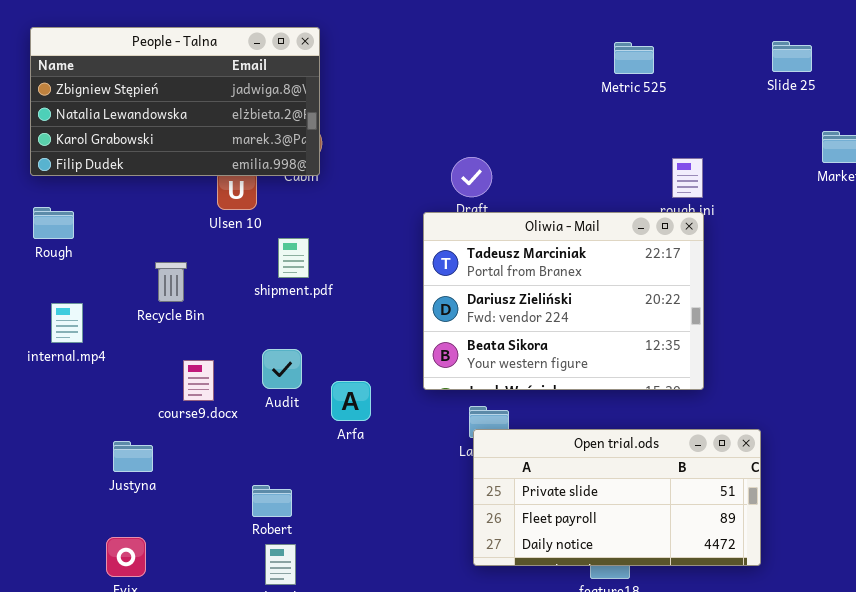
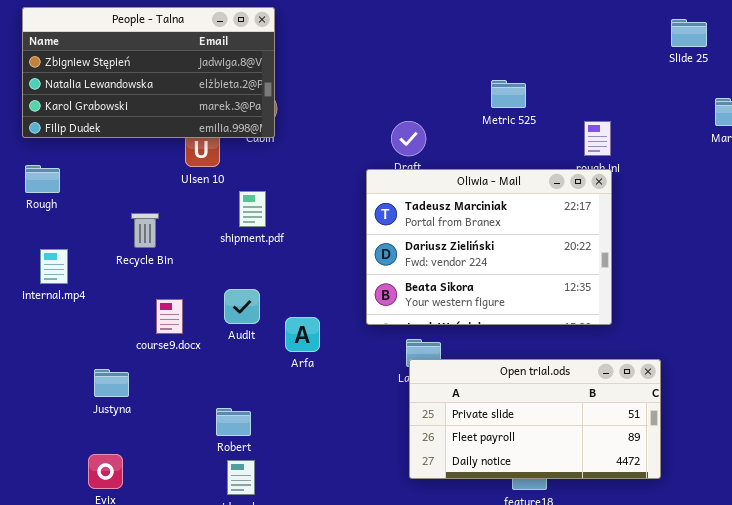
Metric 525: [614,42,654,74] -> [491,80,526,108], moved

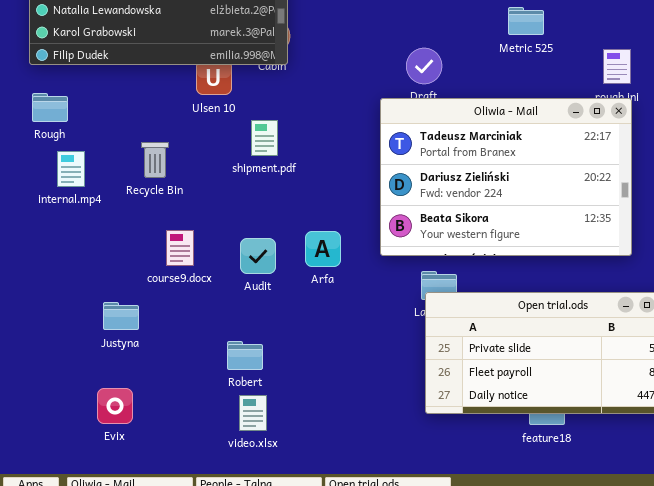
internal.mp4: [40,249,68,284] -> [57,151,85,187], moved
Audit: [224,289,260,324] -> [240,238,276,274], moved
Arfa: [285,317,320,352] -> [305,231,341,267], moved

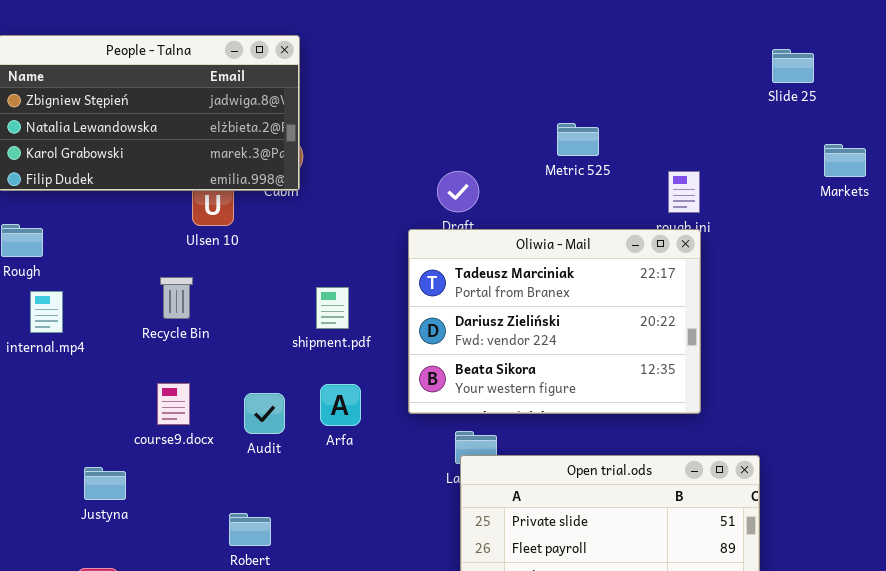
shipment.pdf: [251,120,278,156] -> [316,287,349,329], moved
Recycle Bin: [141,142,169,178] -> [160,277,193,319], moved

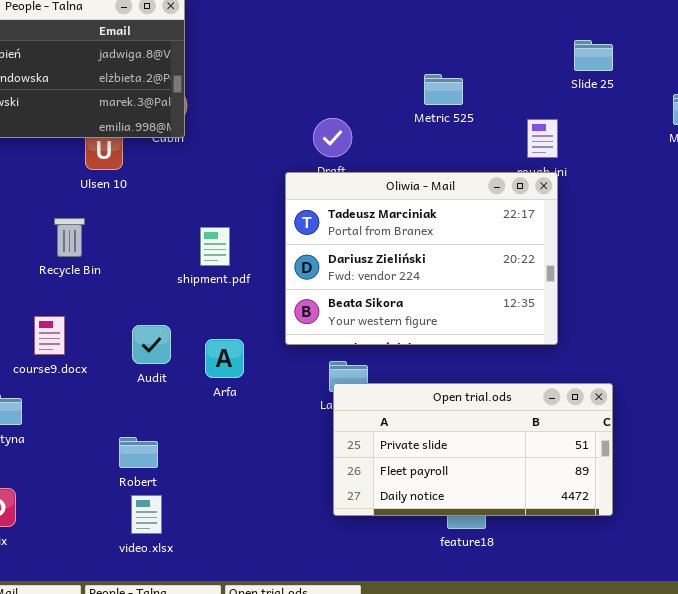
Slide 25: [772,49,814,83] -> [574,40,613,71], moved
course9.docx: [157,383,190,425] -> [34,316,65,355], moved
Arfa: [320,384,361,426] -> [205,339,244,378], moved

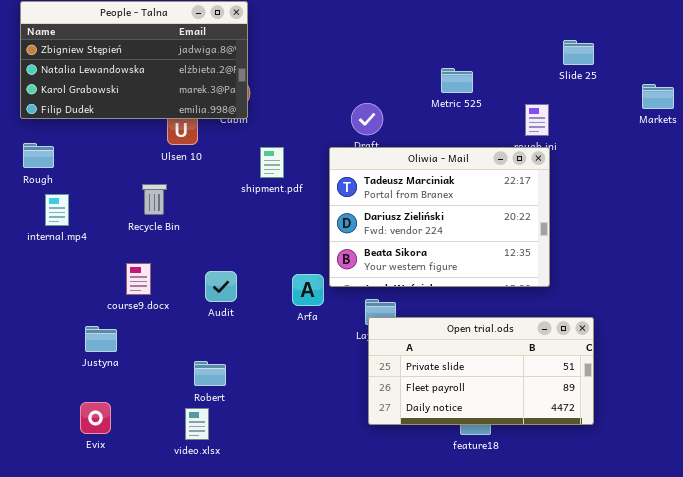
shipment.pdf: [200,227,230,266] -> [260,147,284,178], moved
Arfa: [205,339,244,378] -> [292,274,324,306], moved
video.xlsx: [131,495,162,534] -> [185,408,209,440], moved

